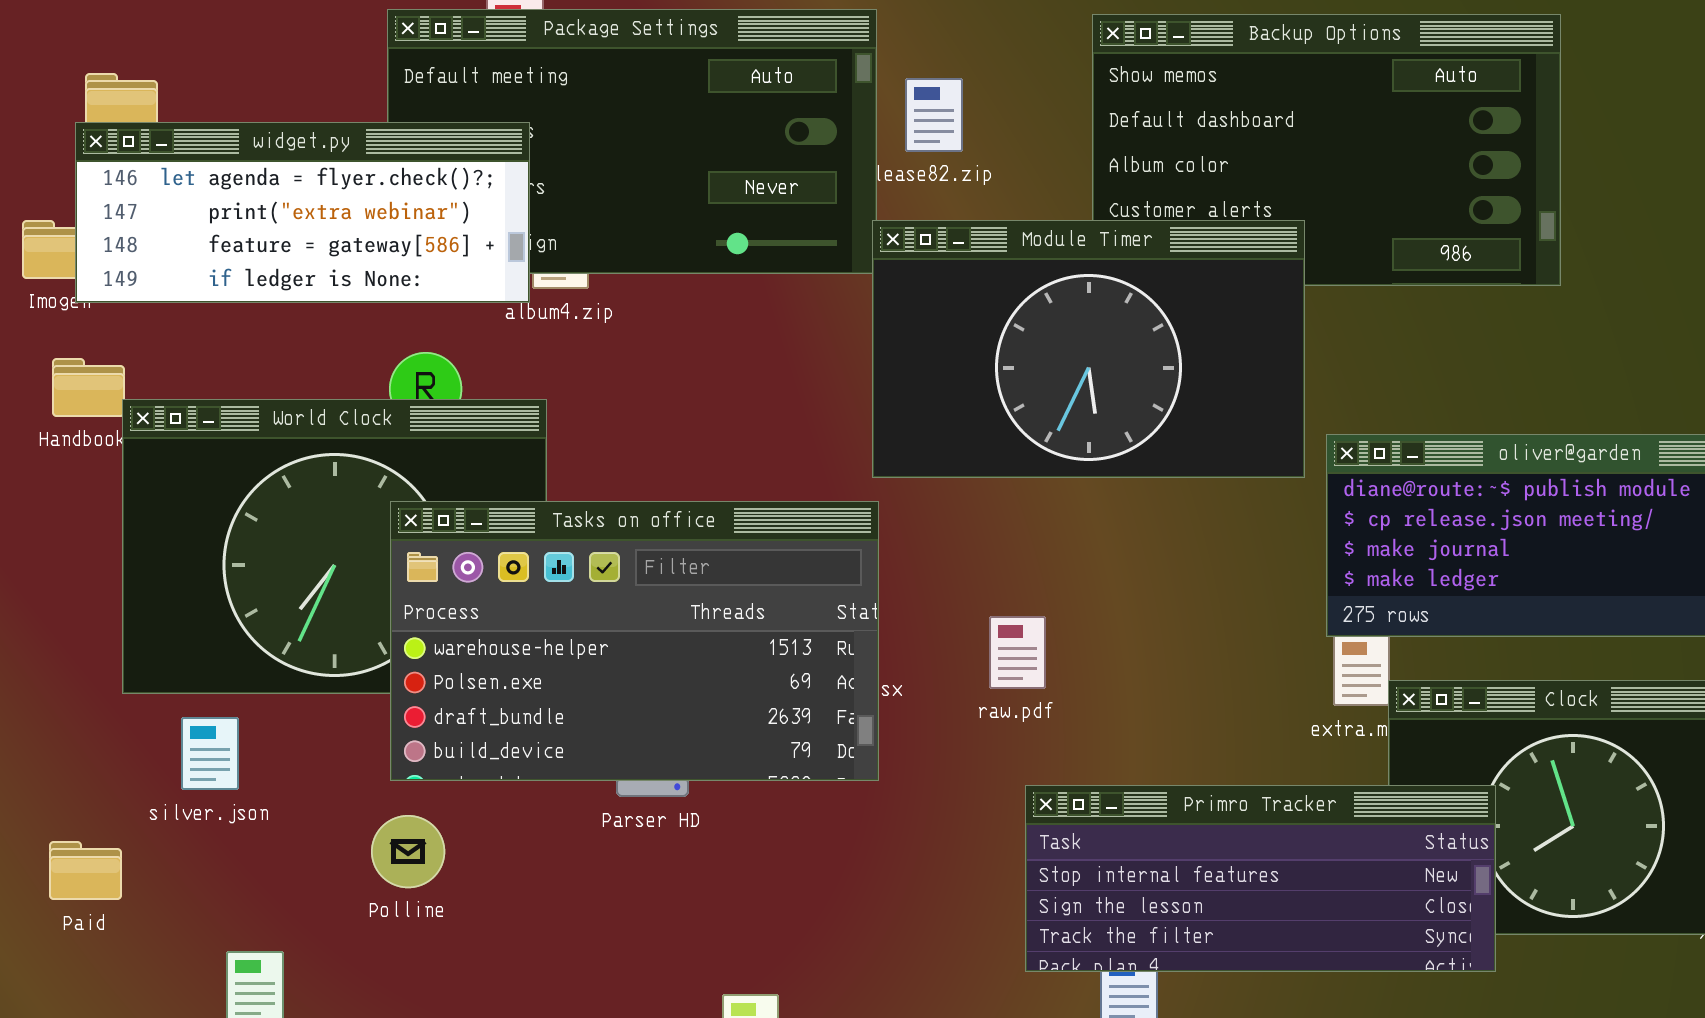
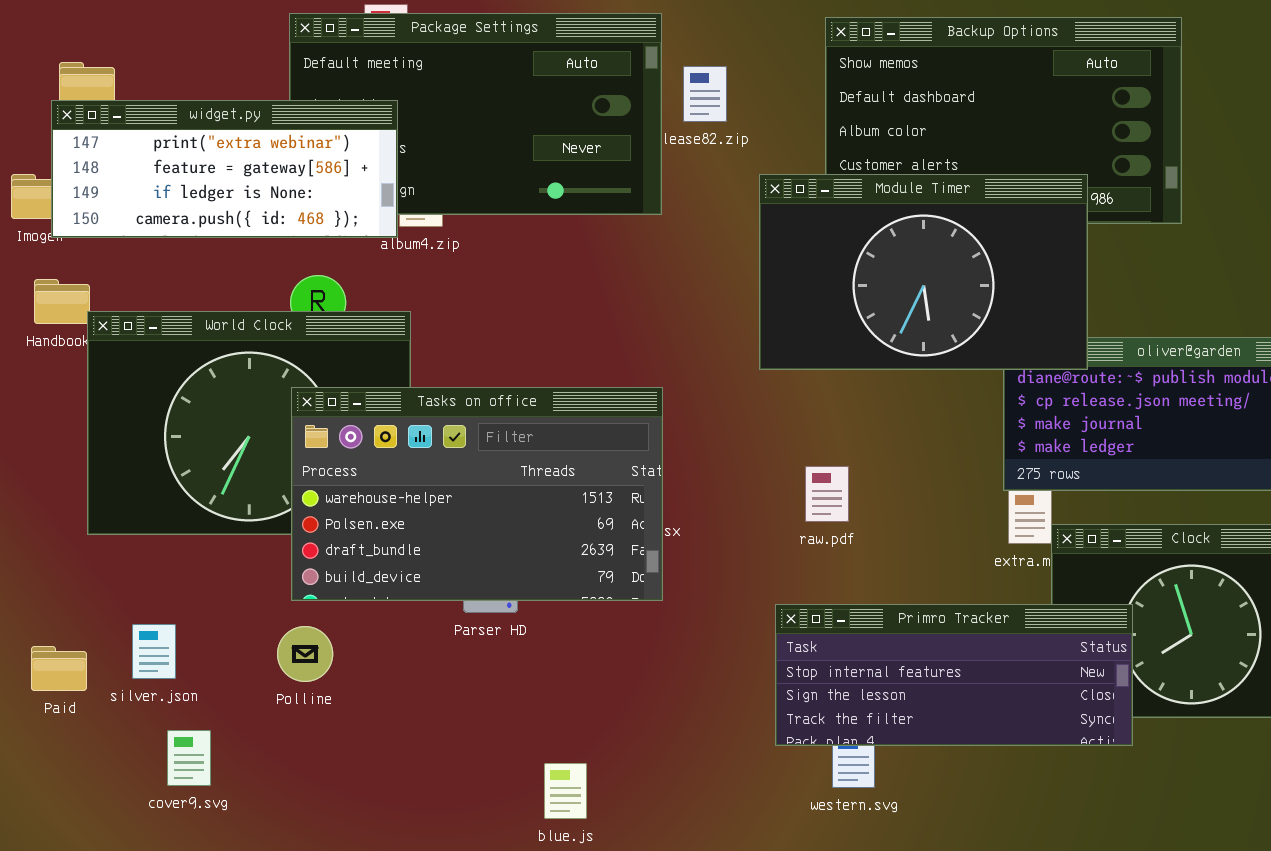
widget.py: [75,122,530,303] -> [51,100,398,238], scrolled down 1 row
Module Timer: [872,220,1305,478] -> [759,174,1088,370], moved
raw.pdf: [989,616,1046,689] -> [805,466,849,522], moved
silver.json: [181,717,239,790] -> [132,624,176,679], moved

